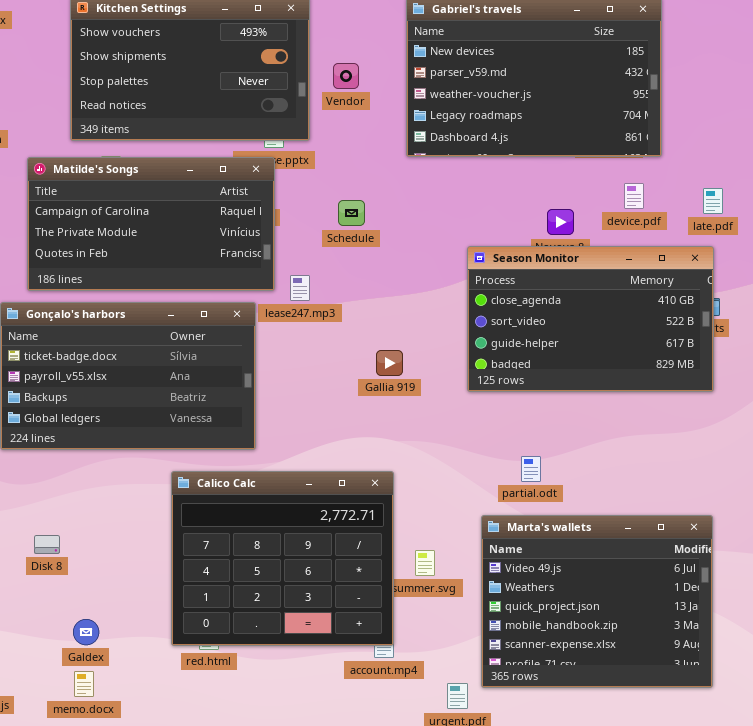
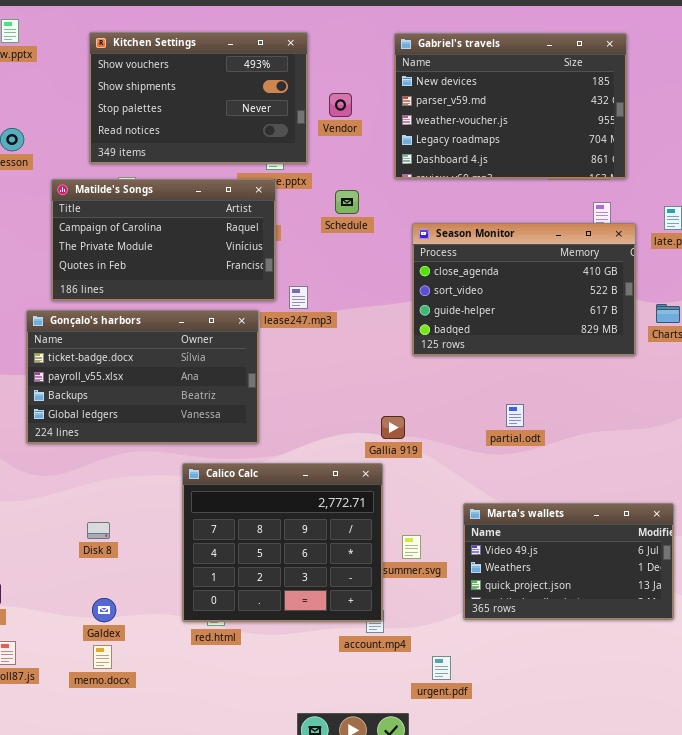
Schedule: [338,200,365,226] -> [335,190,359,214], moved
Season Monitor: [467,246,714,392] -> [412,223,636,356], moved
Gallia 919: [376,350,403,376] -> [381,416,405,439], moved
partial.odt: [521,456,541,482] -> [506,404,524,427], moved
Marta's wallets: [481,515,713,688] -> [463,503,674,620], resized
Disk 8: [34,535,60,554] -> [87,522,110,539], moved

